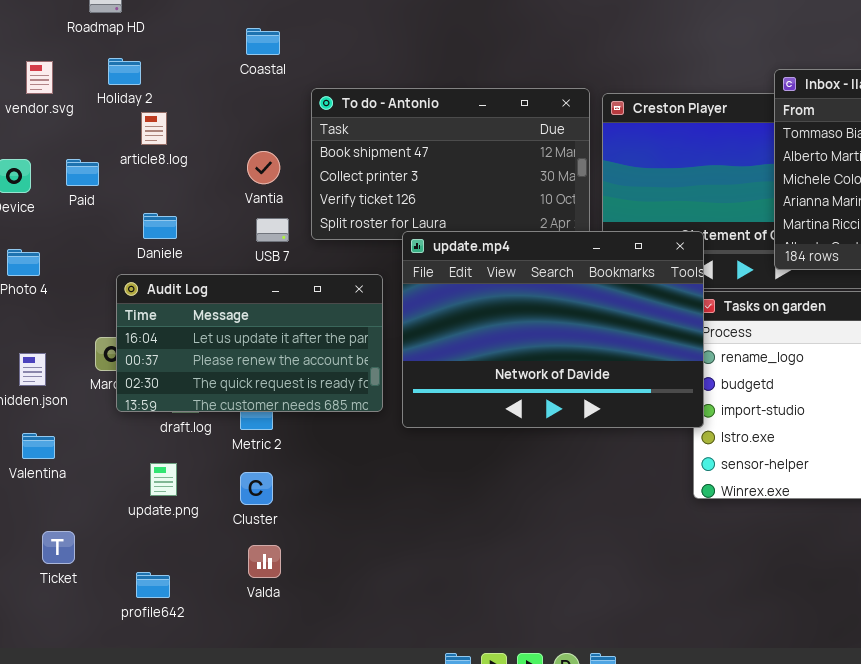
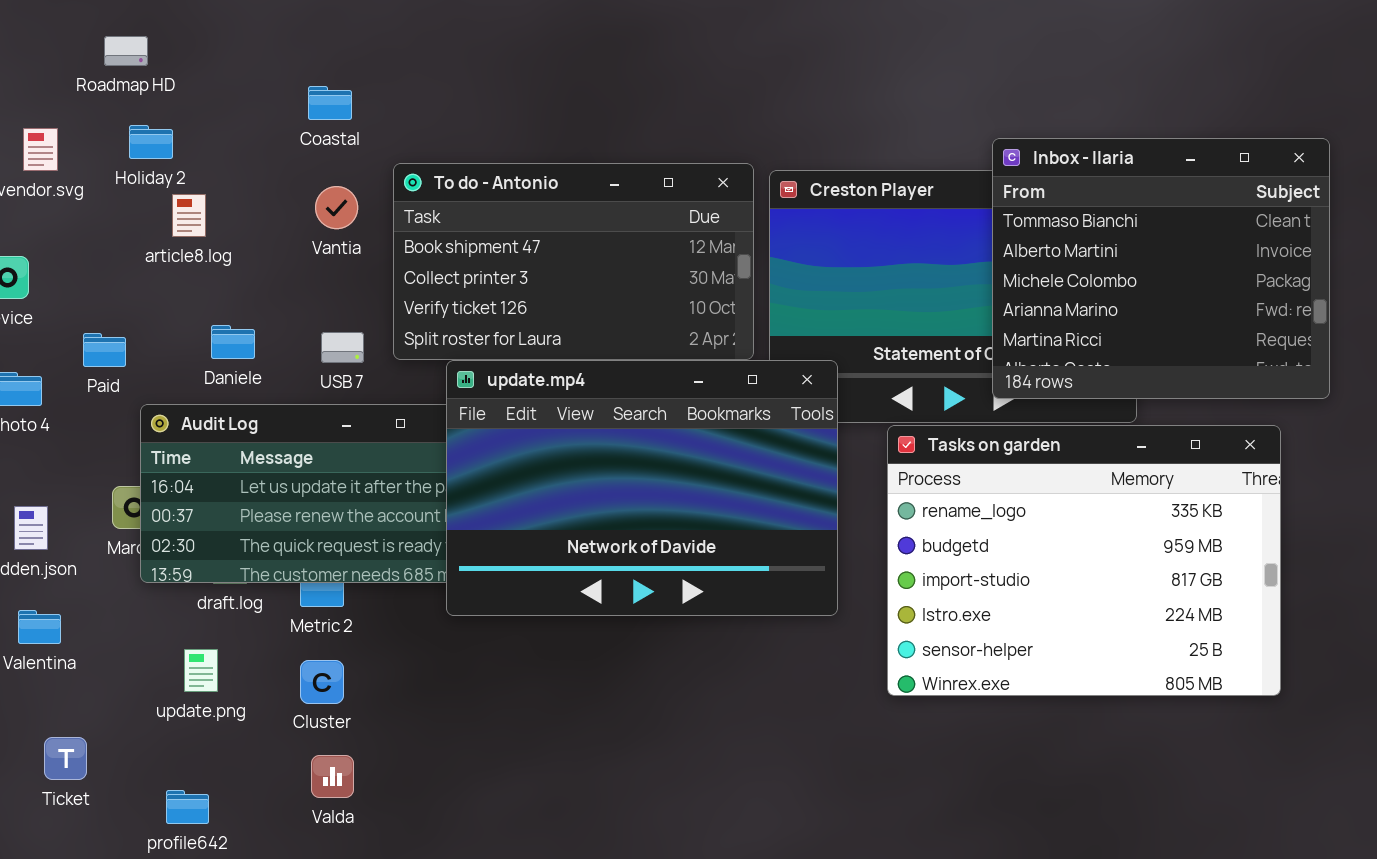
Vantia: [247,151,280,184] -> [315,186,358,229], moved
Paid: [66,159,99,186] -> [83,333,126,367], moved
Daniele: [143,213,177,239] -> [211,325,255,359], moved
update.mp4: [402,231,704,428] -> [446,360,838,616], moved

